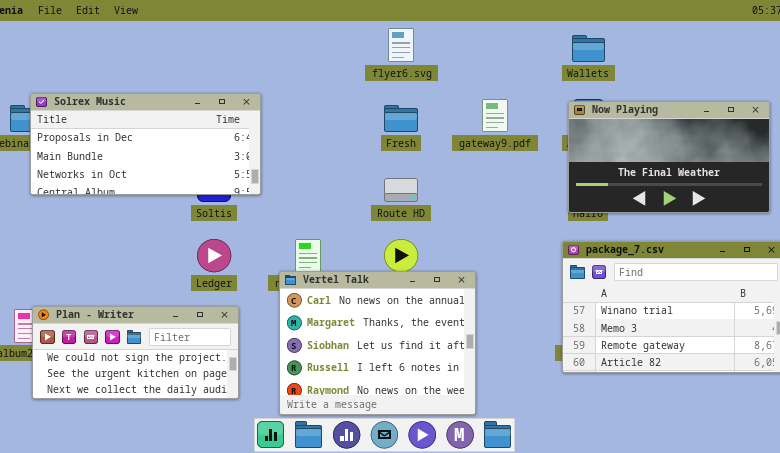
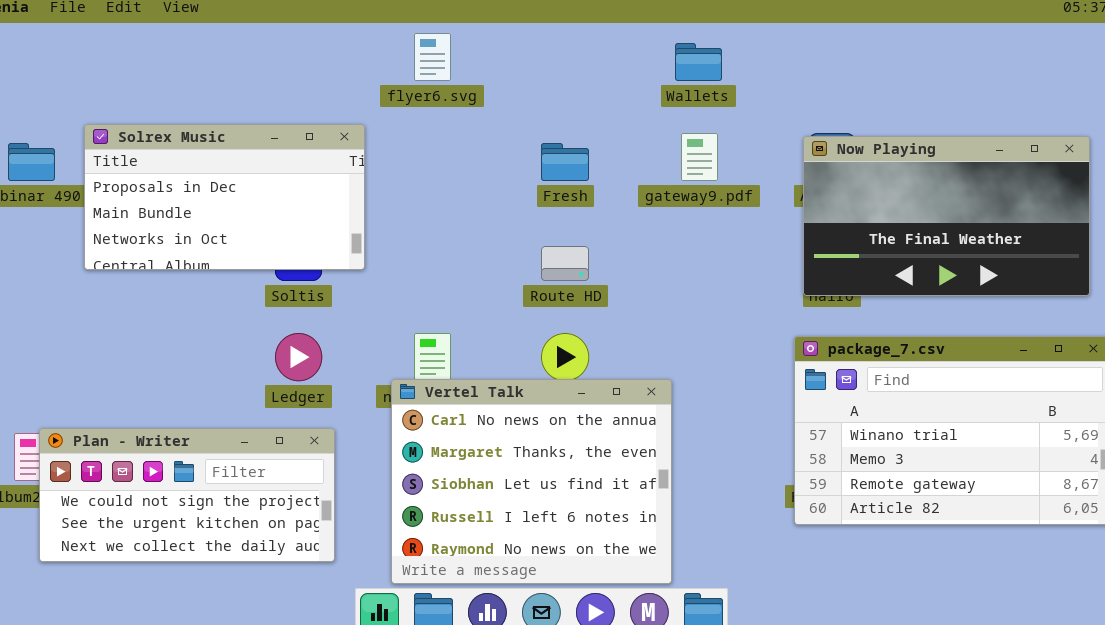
flyer6.svg: [388,28,414,62] -> [414,33,451,81], moved
Wallets: [572,35,605,62] -> [675,43,722,81], moved
Solrex Music: [30,93,261,195] -> [84,124,365,270], resized

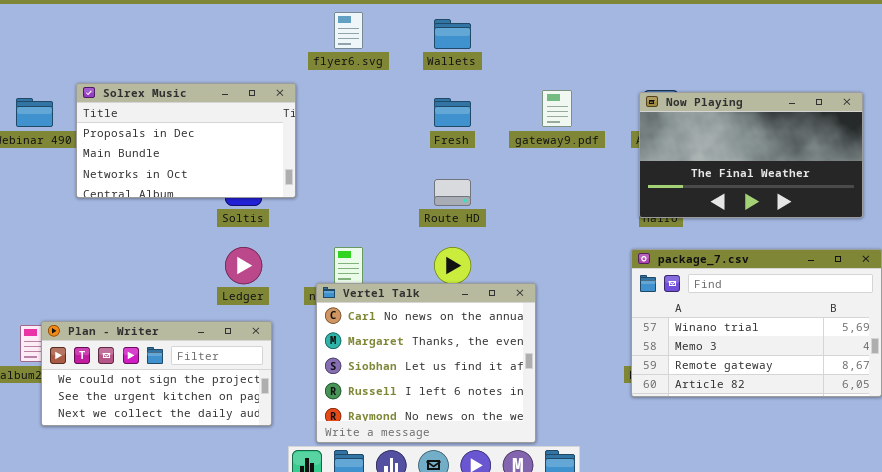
Wallets: [675,43,722,81] -> [434,19,471,49], moved

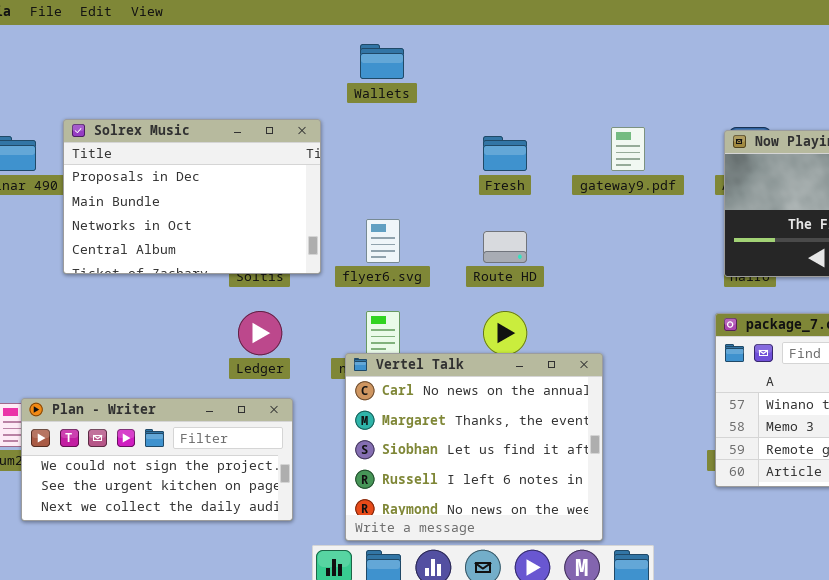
flyer6.svg: [334,12,363,49] -> [366,219,400,263], moved
Wallets: [434,19,471,49] -> [360,44,404,79], moved
Solrex Music: [76,83,296,198] -> [63,119,321,274], resized

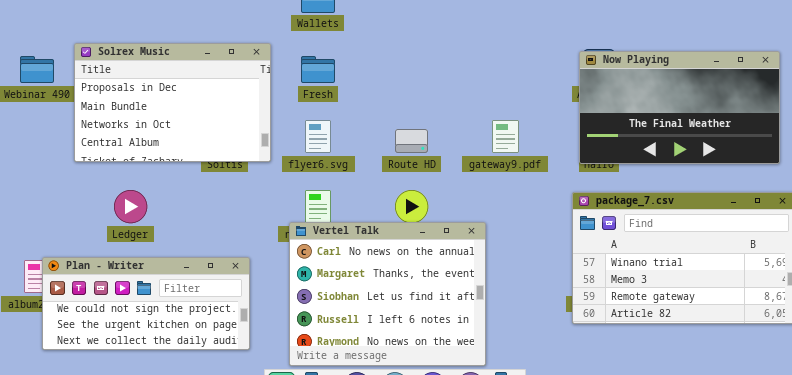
gateway9.pdf: [611,127,645,171] -> [492,120,519,153], moved
Fresh: [483,136,527,171] -> [301,56,335,83], moved
Ledger: [238,311,282,355] -> [114,190,147,223], moved

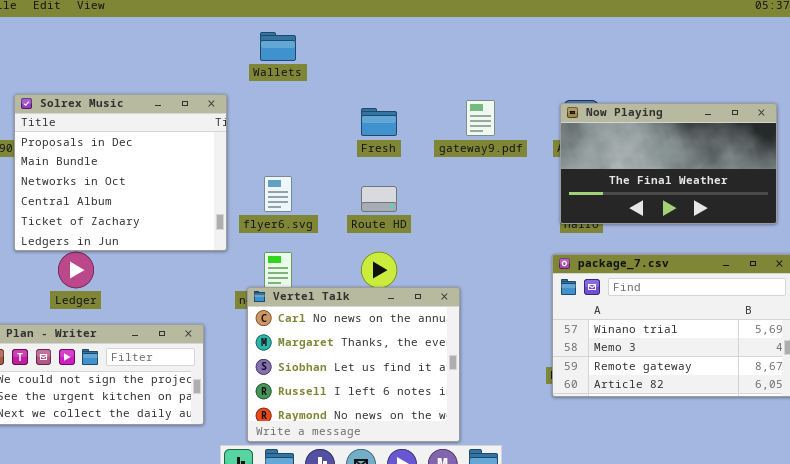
Solrex Music: [74,43,271,162] -> [14,94,227,251], resized
Fresh: [301,56,335,83] -> [361,108,397,136], moved
gateway9.pdf: [492,120,519,153] -> [466,100,495,136], moved

